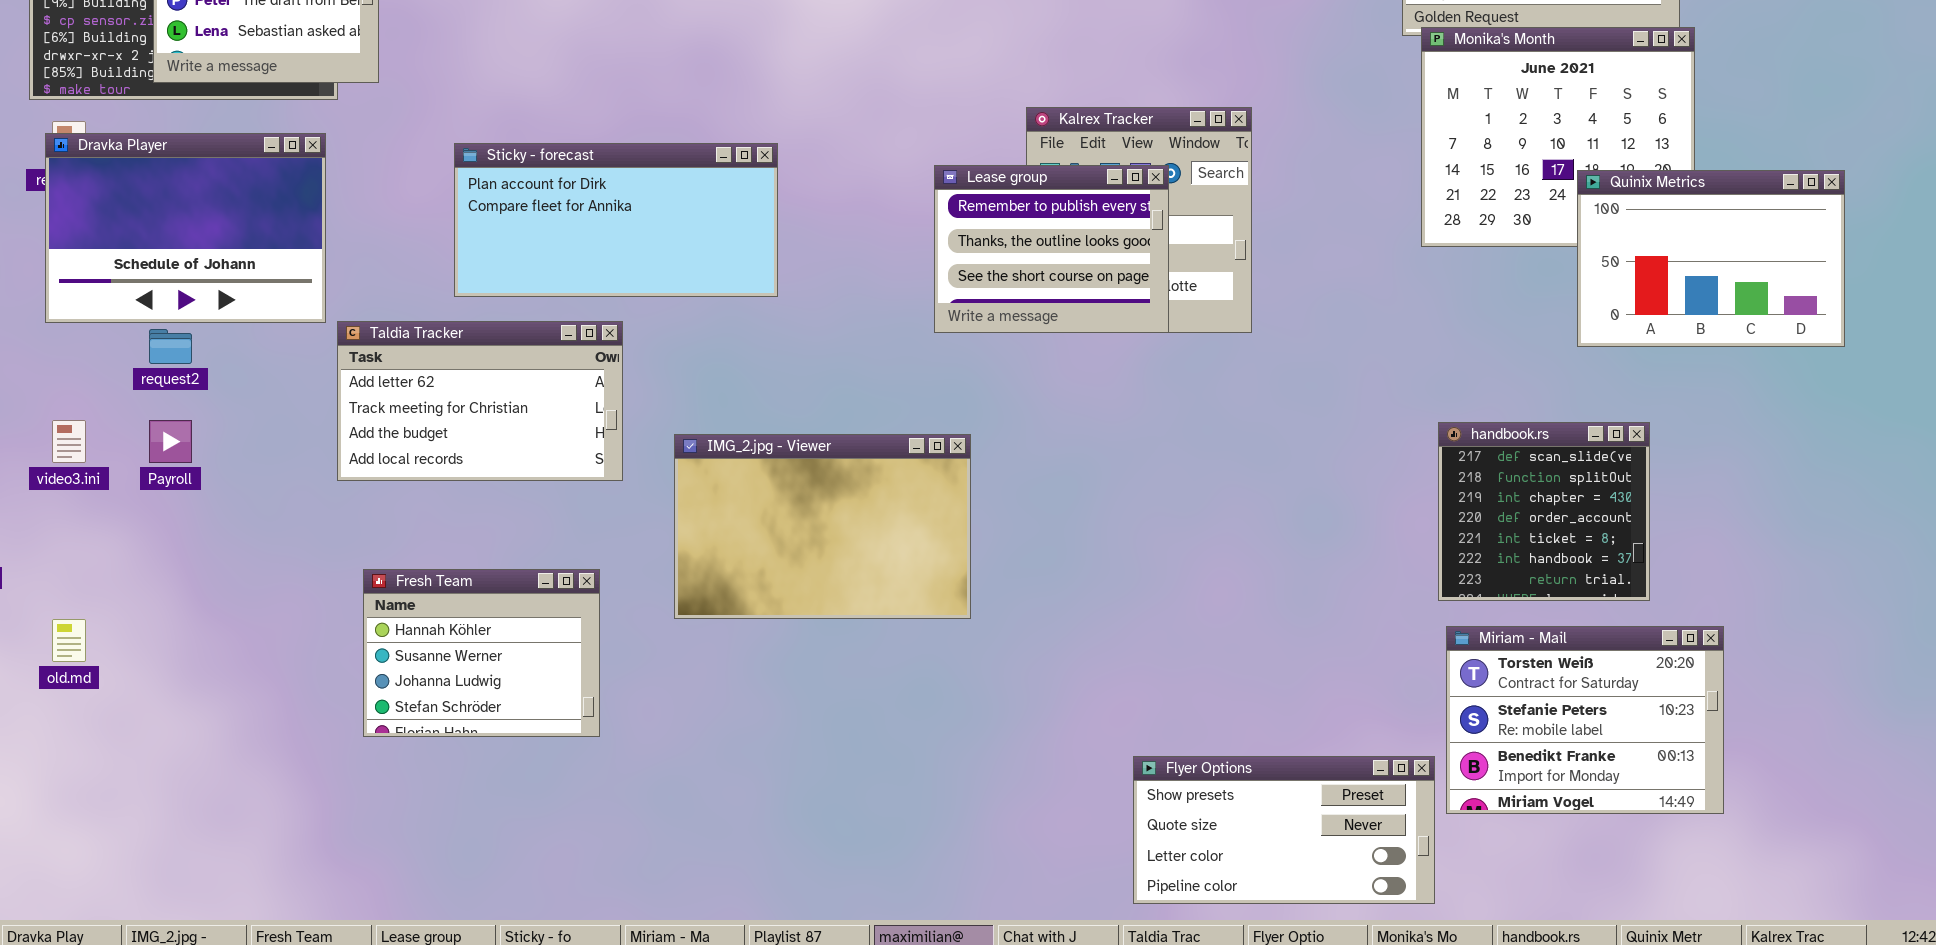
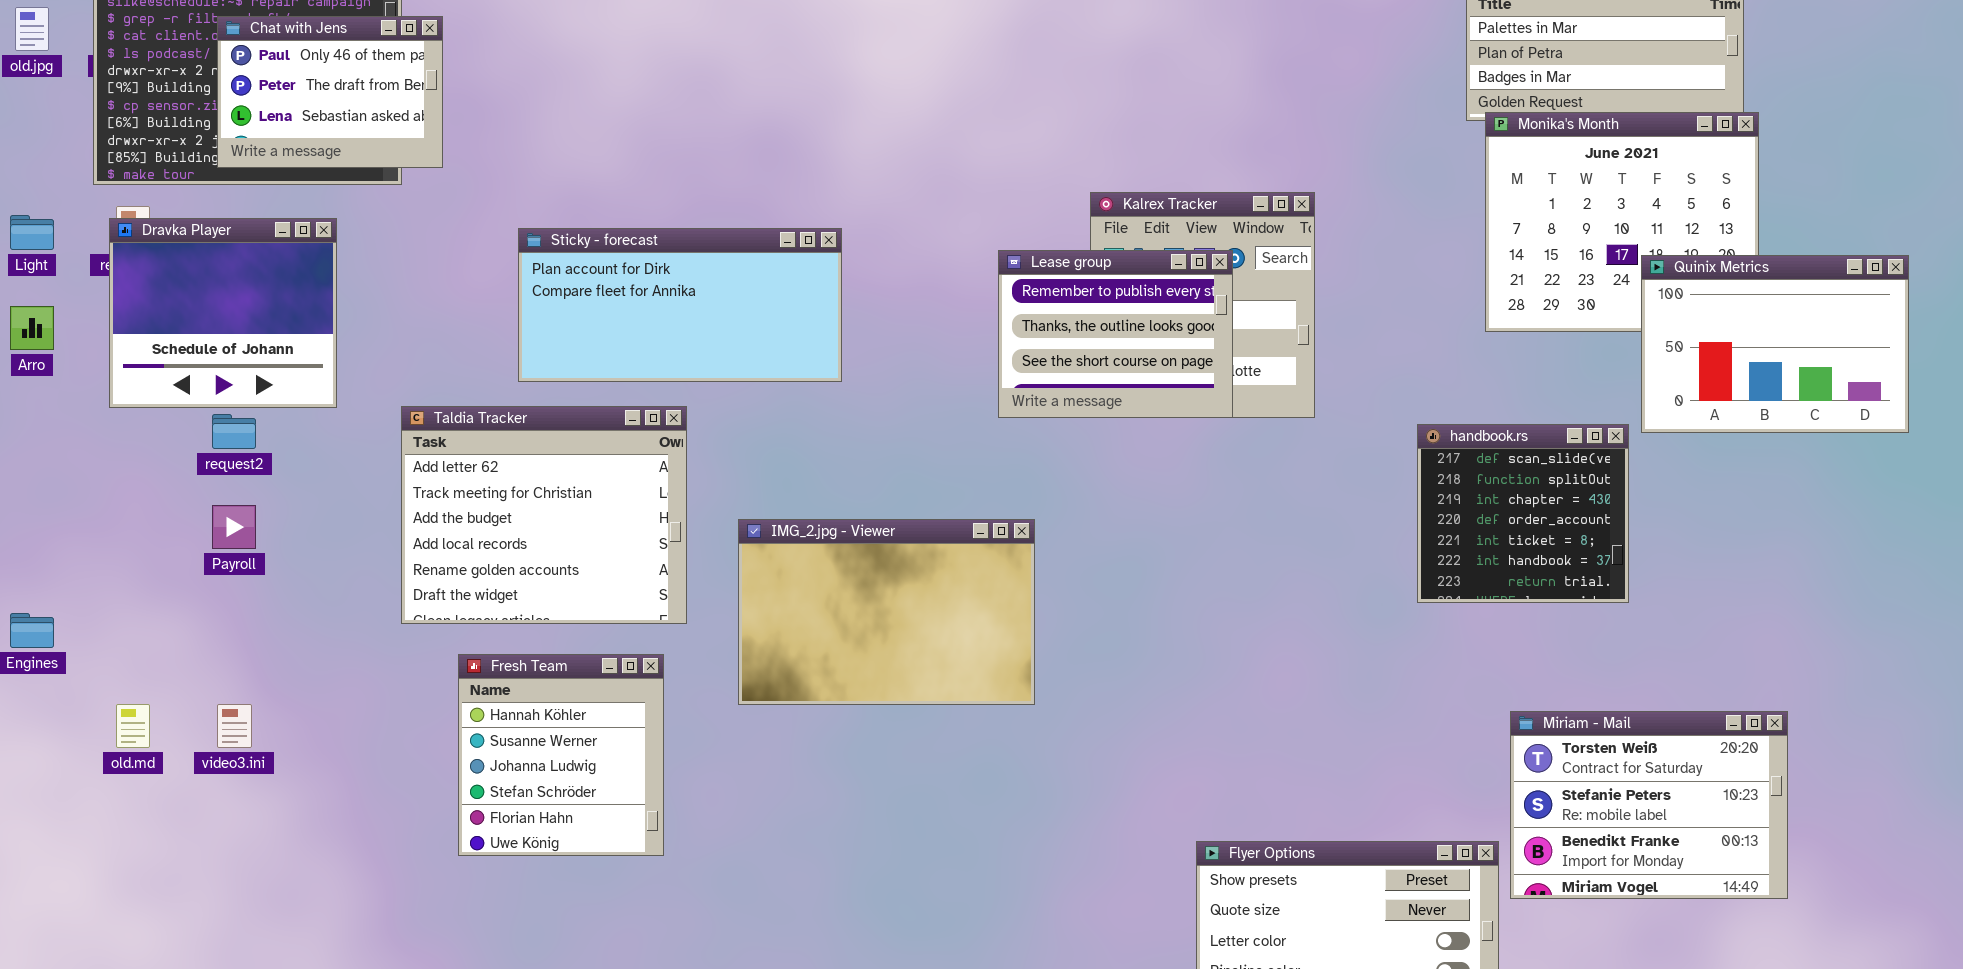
Dravka Player: [45,133,326,323] -> [109,218,337,408], resized
Taldia Tracker: [337,321,623,481] -> [401,406,687,624], resized
video3.ini: [52,420,86,463] -> [217,704,252,748], moved
handbook.rs: [1438,422,1650,601] -> [1417,424,1629,603], moved
Fresh Team: [363,569,600,737] -> [458,654,664,856], resized

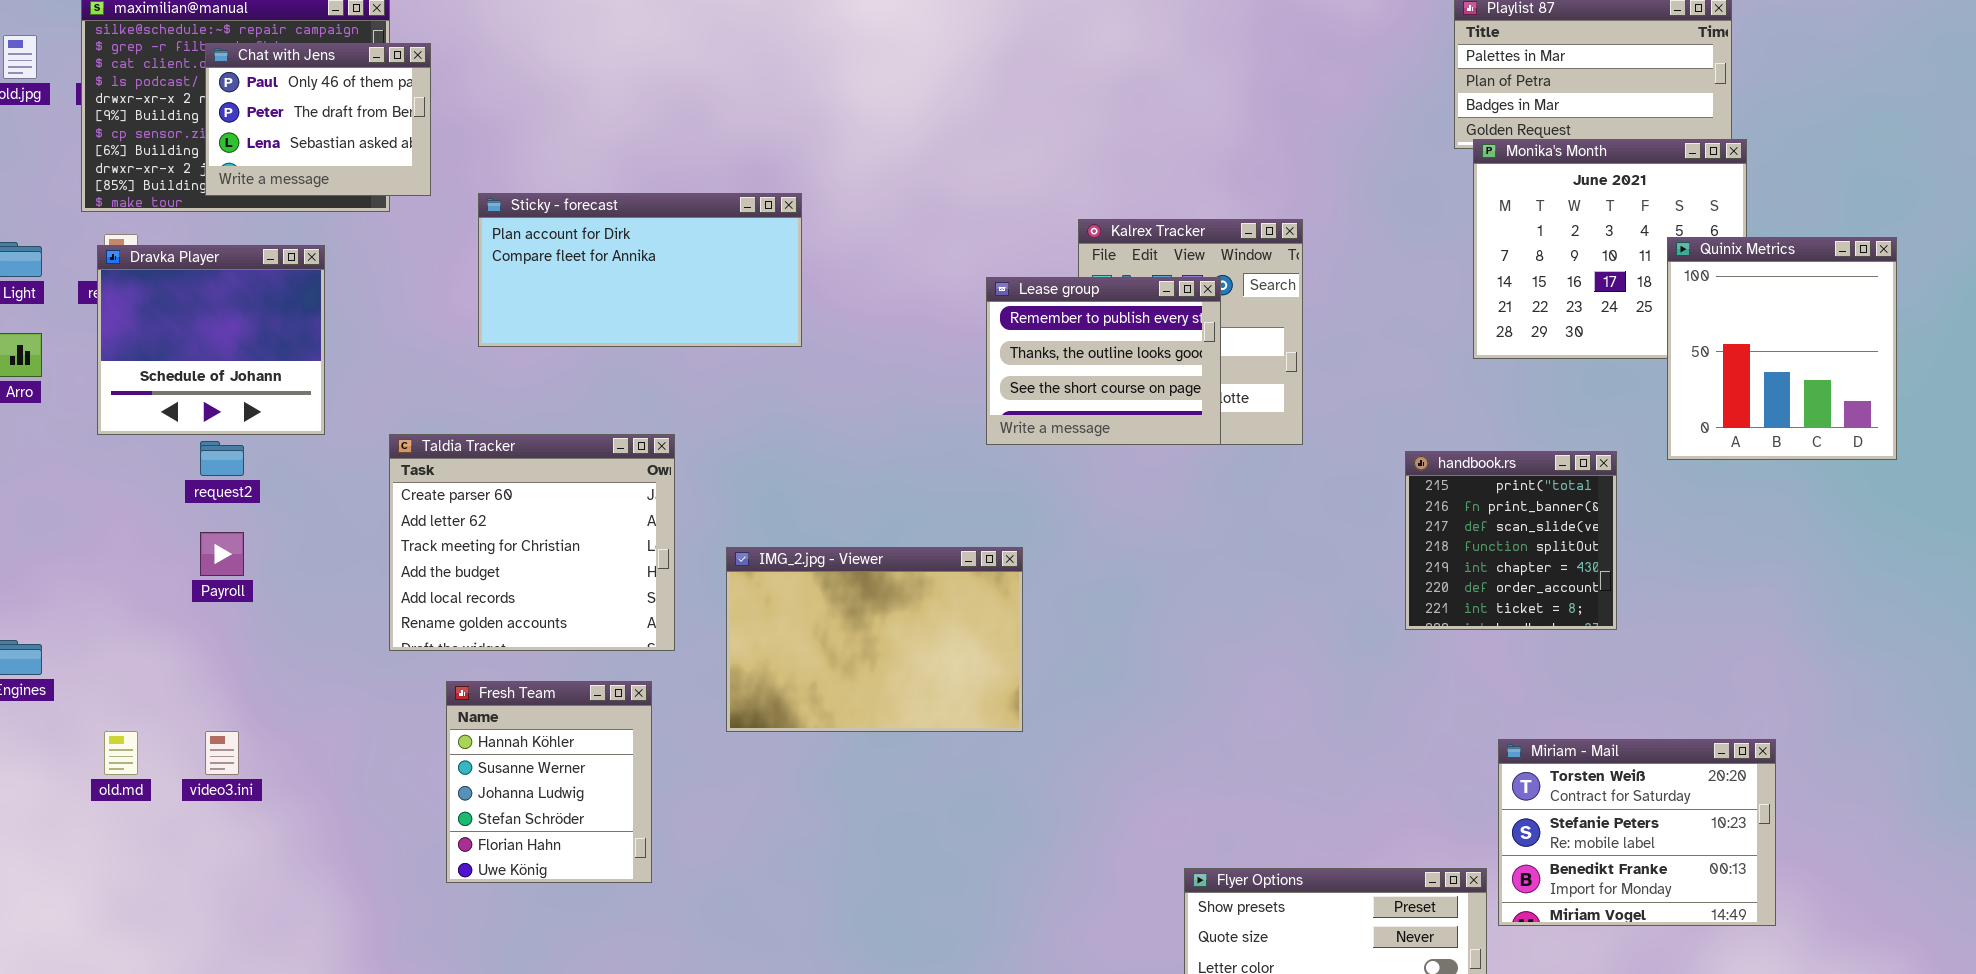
Sticky - forecast: [518,228,842,382] -> [478,193,802,347], moved
Quinix Metrics: [1641,255,1909,433] -> [1667,237,1897,460], resized
Taldia Tracker: [401,406,687,624] -> [389,434,675,651], scrolled up 1 row
handbook.rs: [1417,424,1629,603] -> [1405,451,1617,630], scrolled up 2 rows

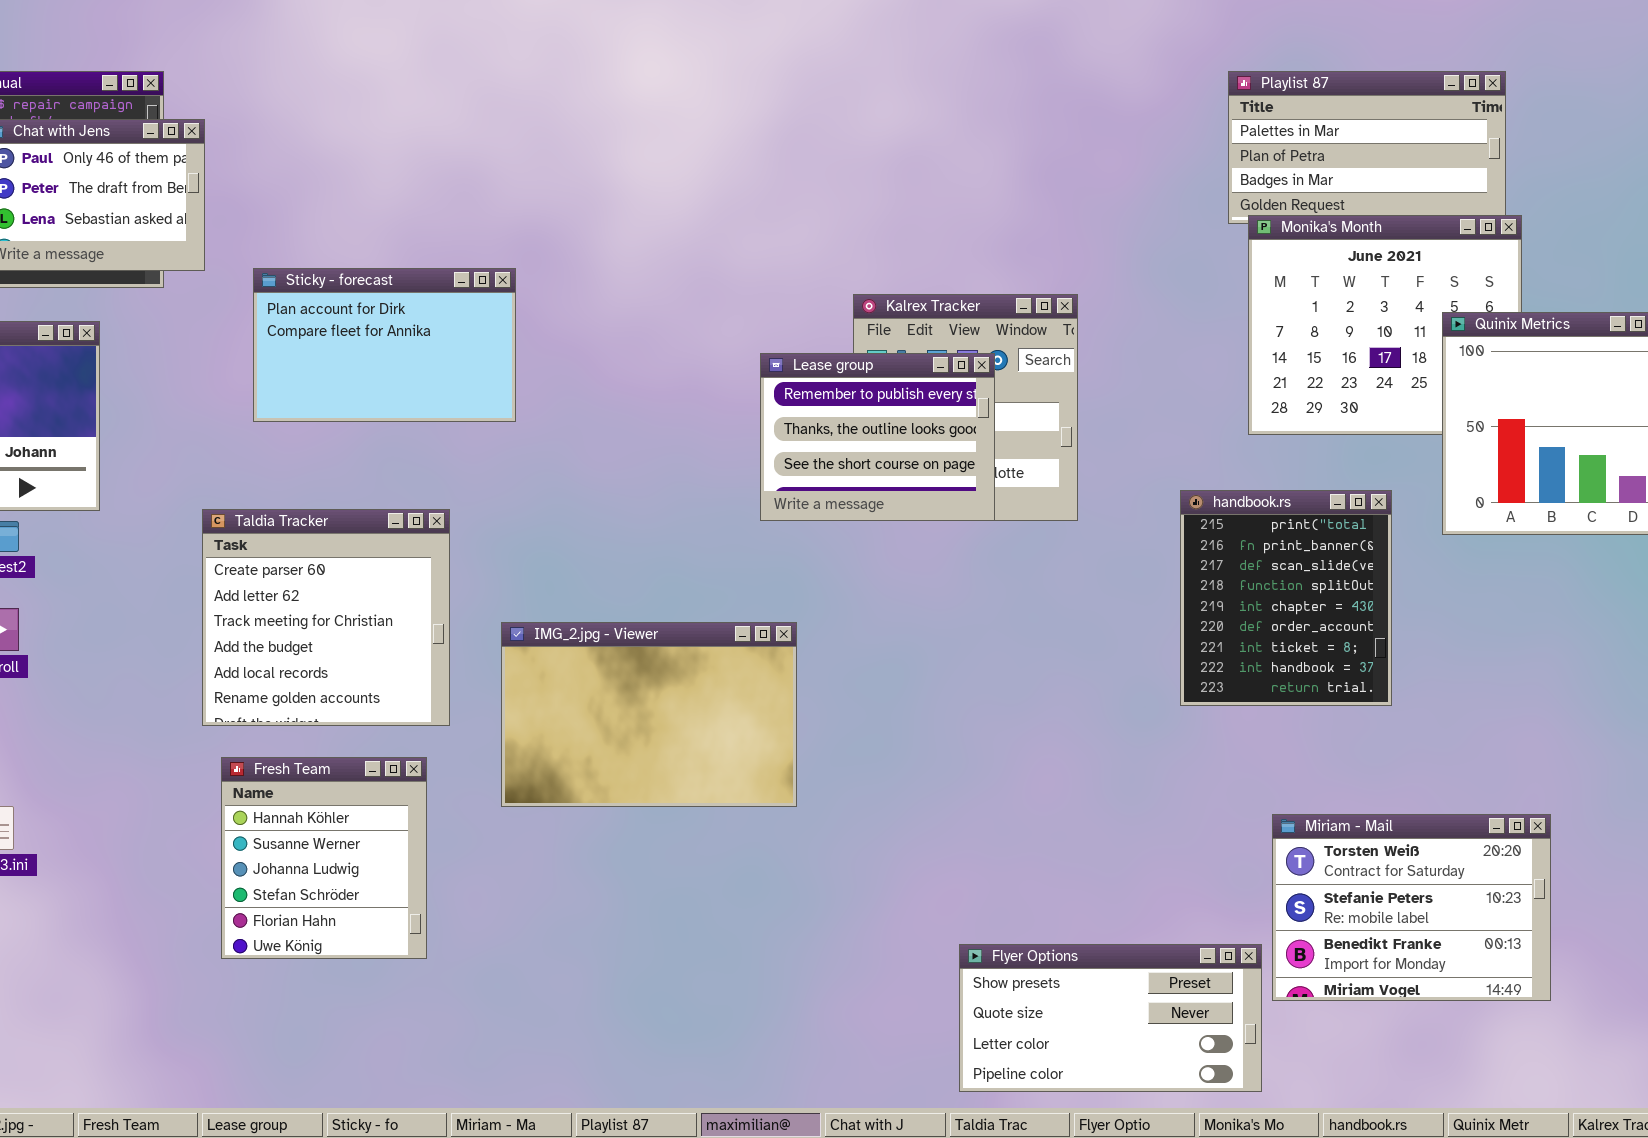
Sticky - forecast: [478,193,802,347] -> [253,268,516,422], resized
Taldia Tracker: [389,434,675,651] -> [202,509,450,726], resized
handbook.rs: [1405,451,1617,630] -> [1180,490,1392,706], resized

